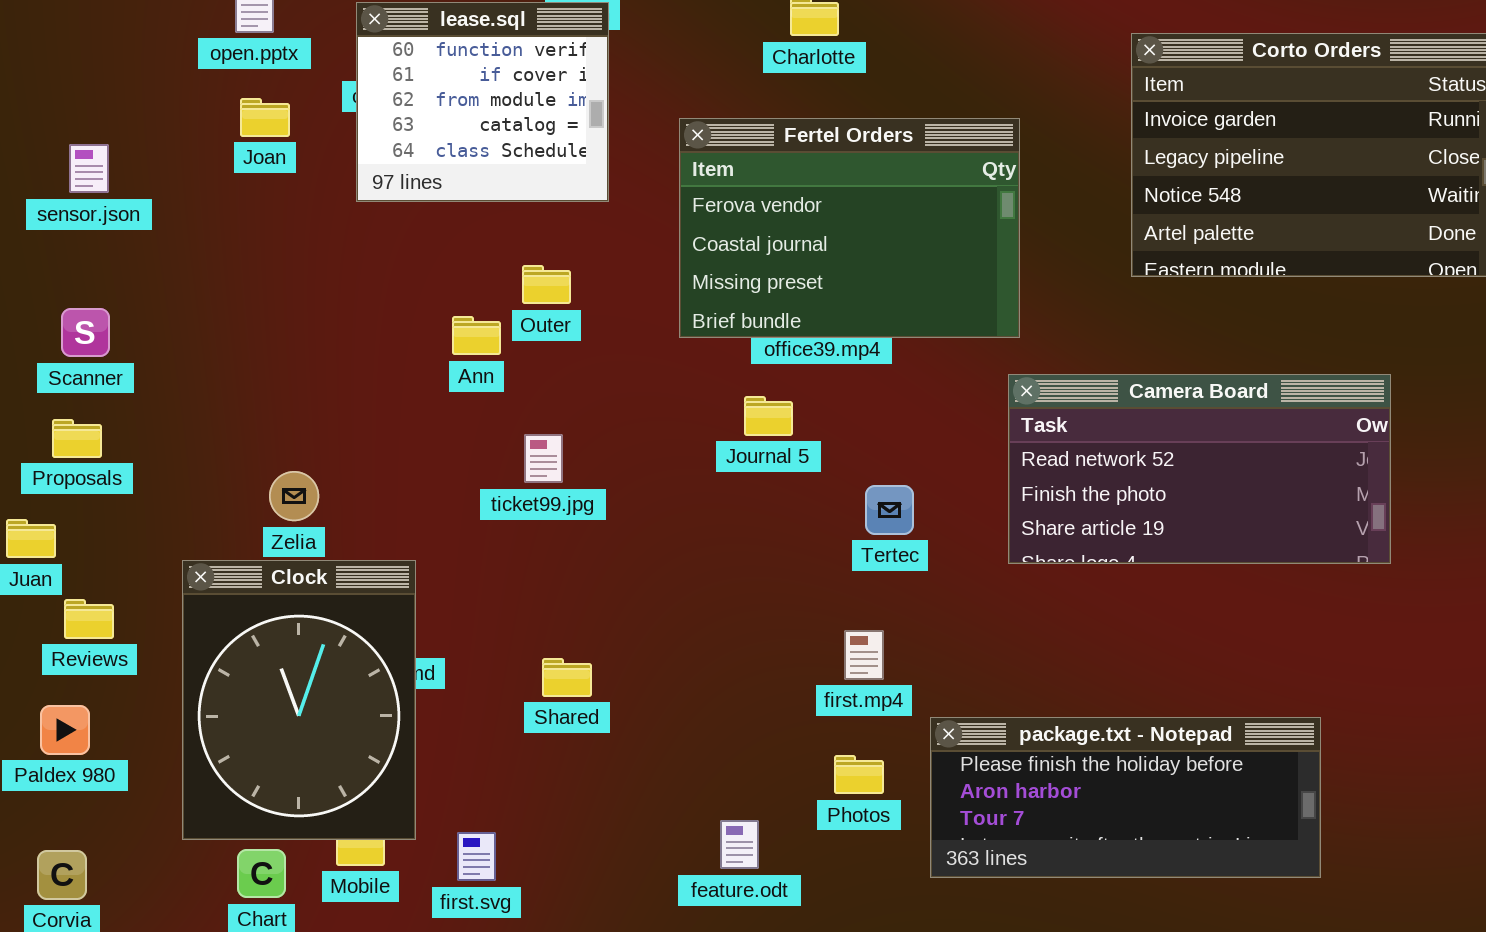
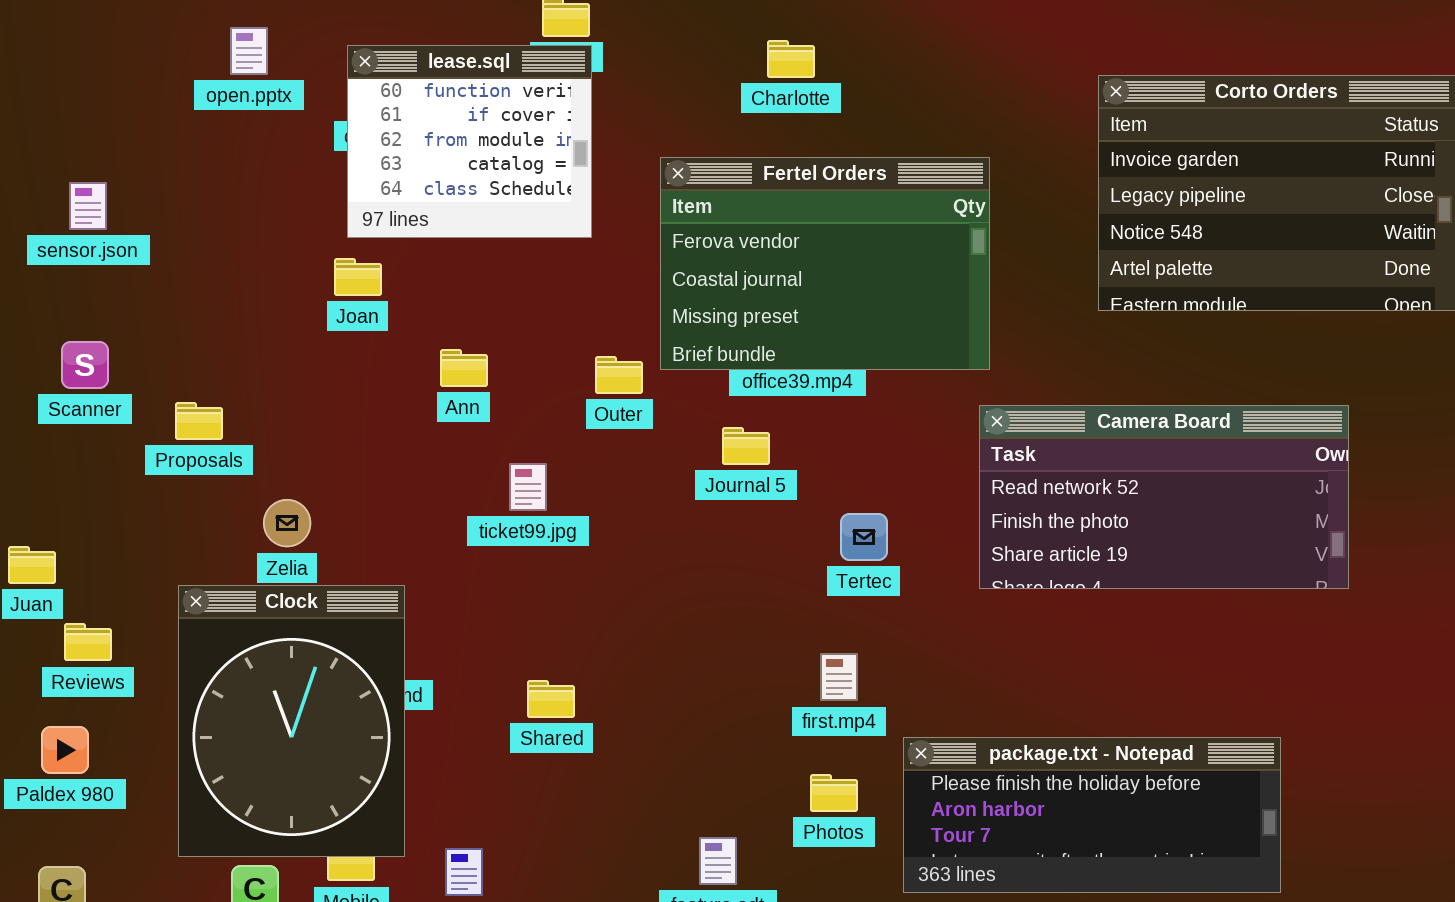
Joan: [240,98,290,137] -> [334,258,382,296], moved
Outer: [522,265,571,304] -> [595,356,643,394], moved
Proposals: [52,419,102,458] -> [175,402,223,440], moved

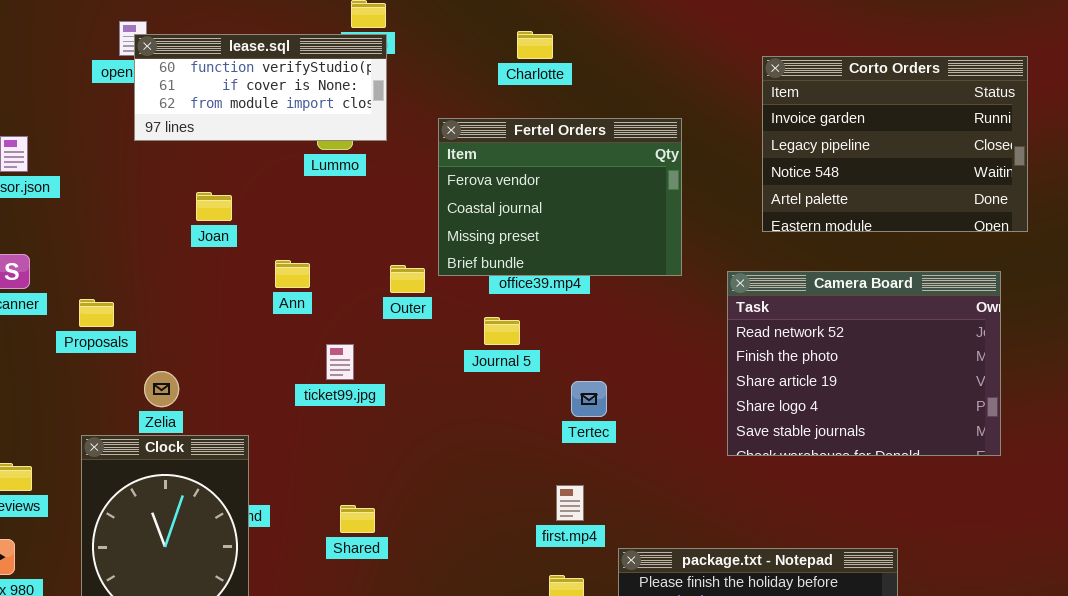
lease.sql: [347,45,592,238] -> [134,34,387,141], resized
Camera Board: [979,405,1349,589] -> [727,271,1001,456], moved, resized

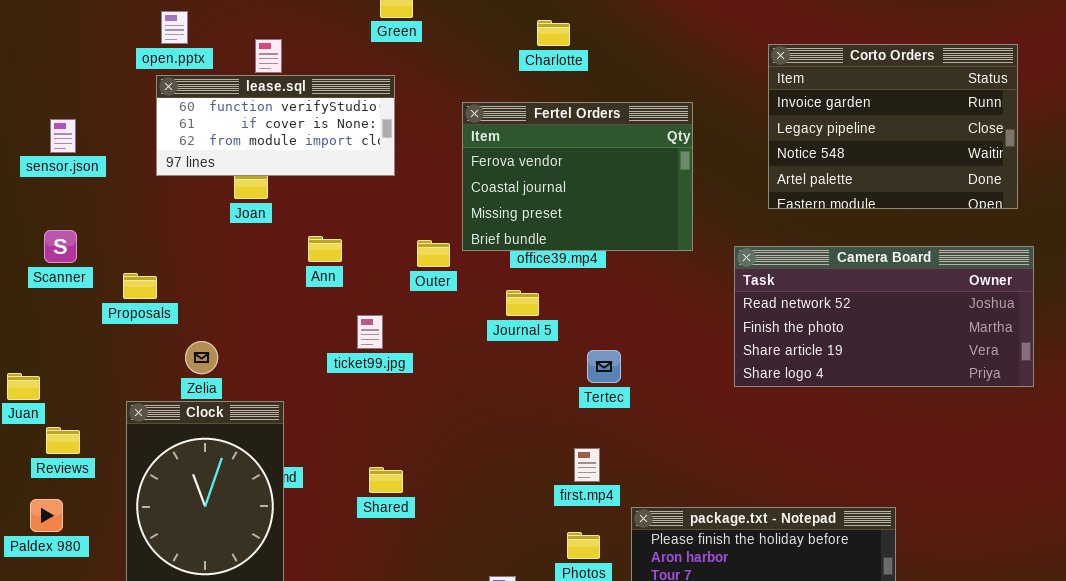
lease.sql: [134,34,387,141] -> [156,75,395,176], moved
Camera Board: [727,271,1001,456] -> [734,246,1034,387], resized

